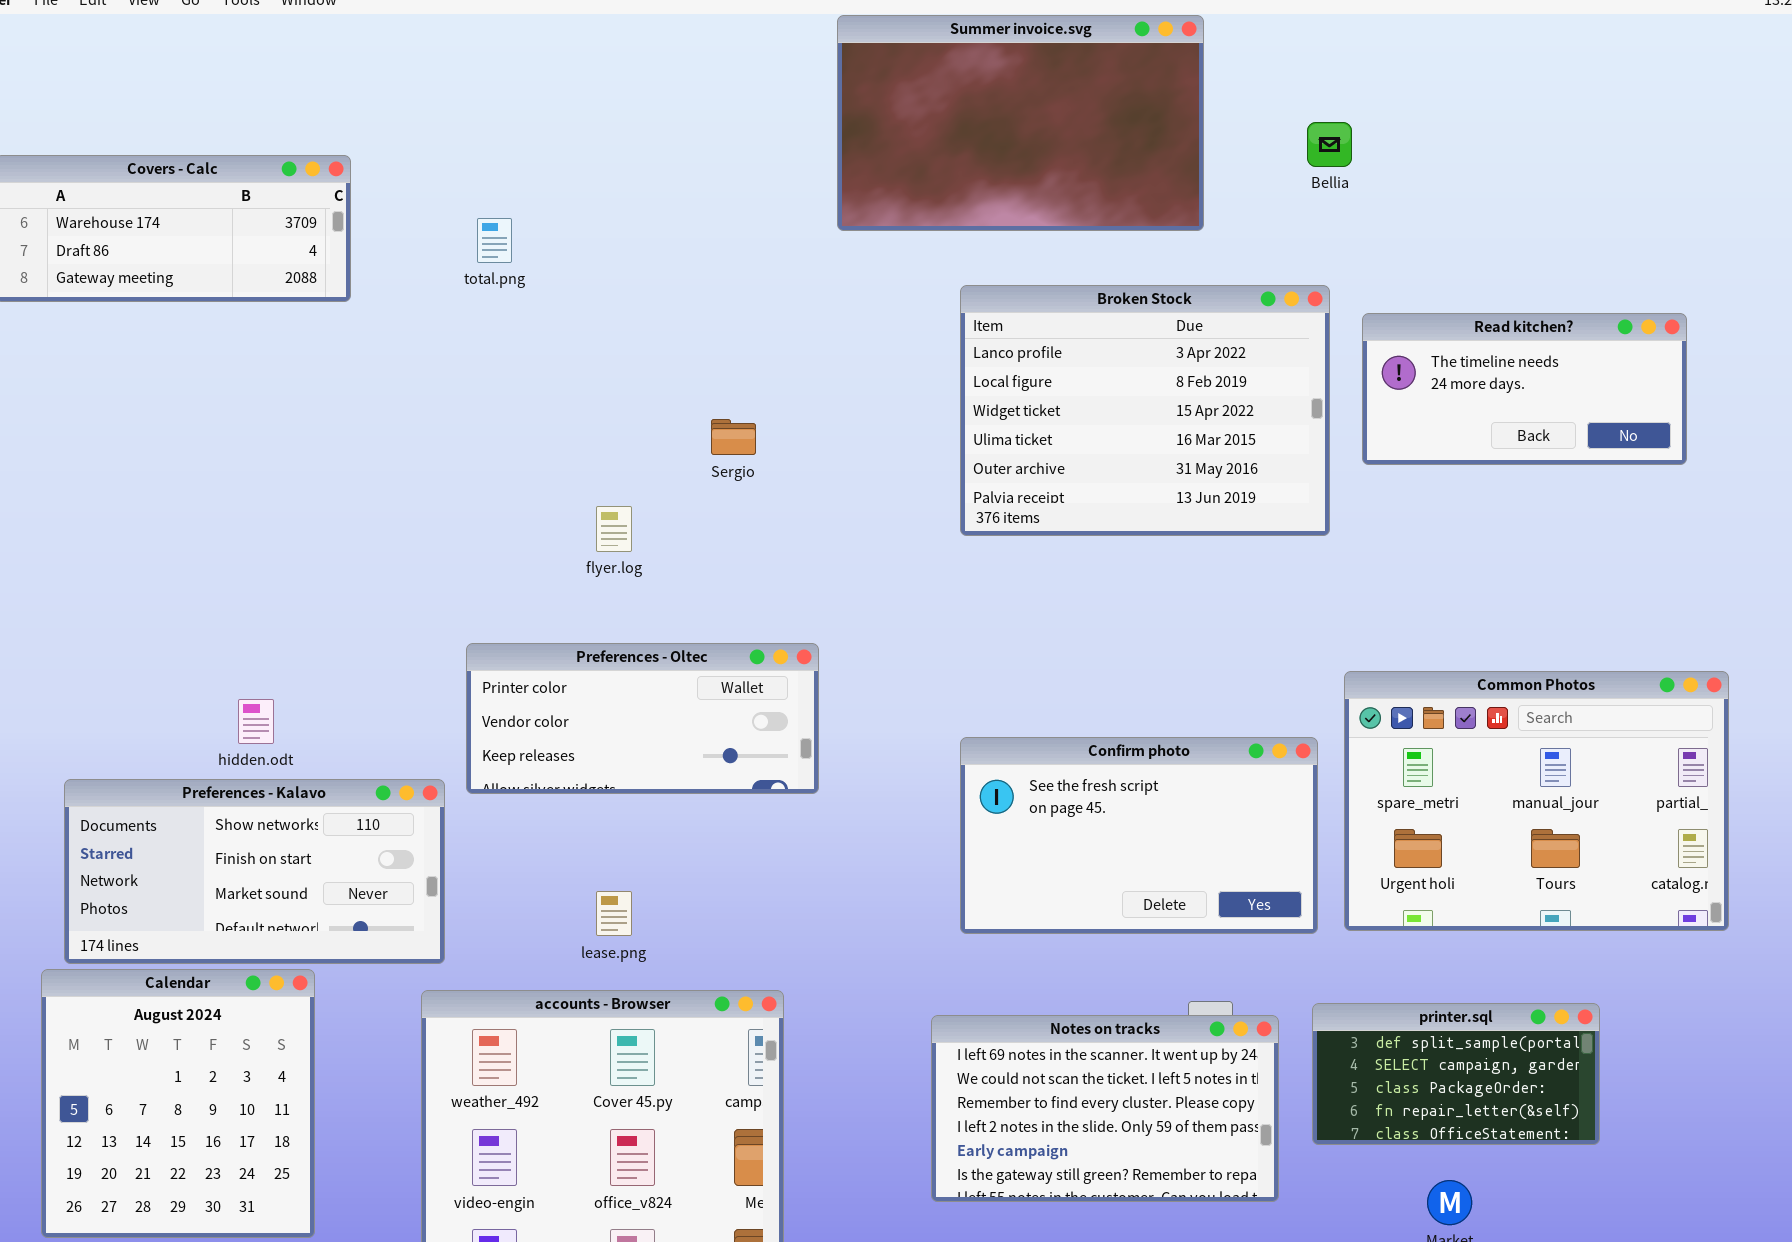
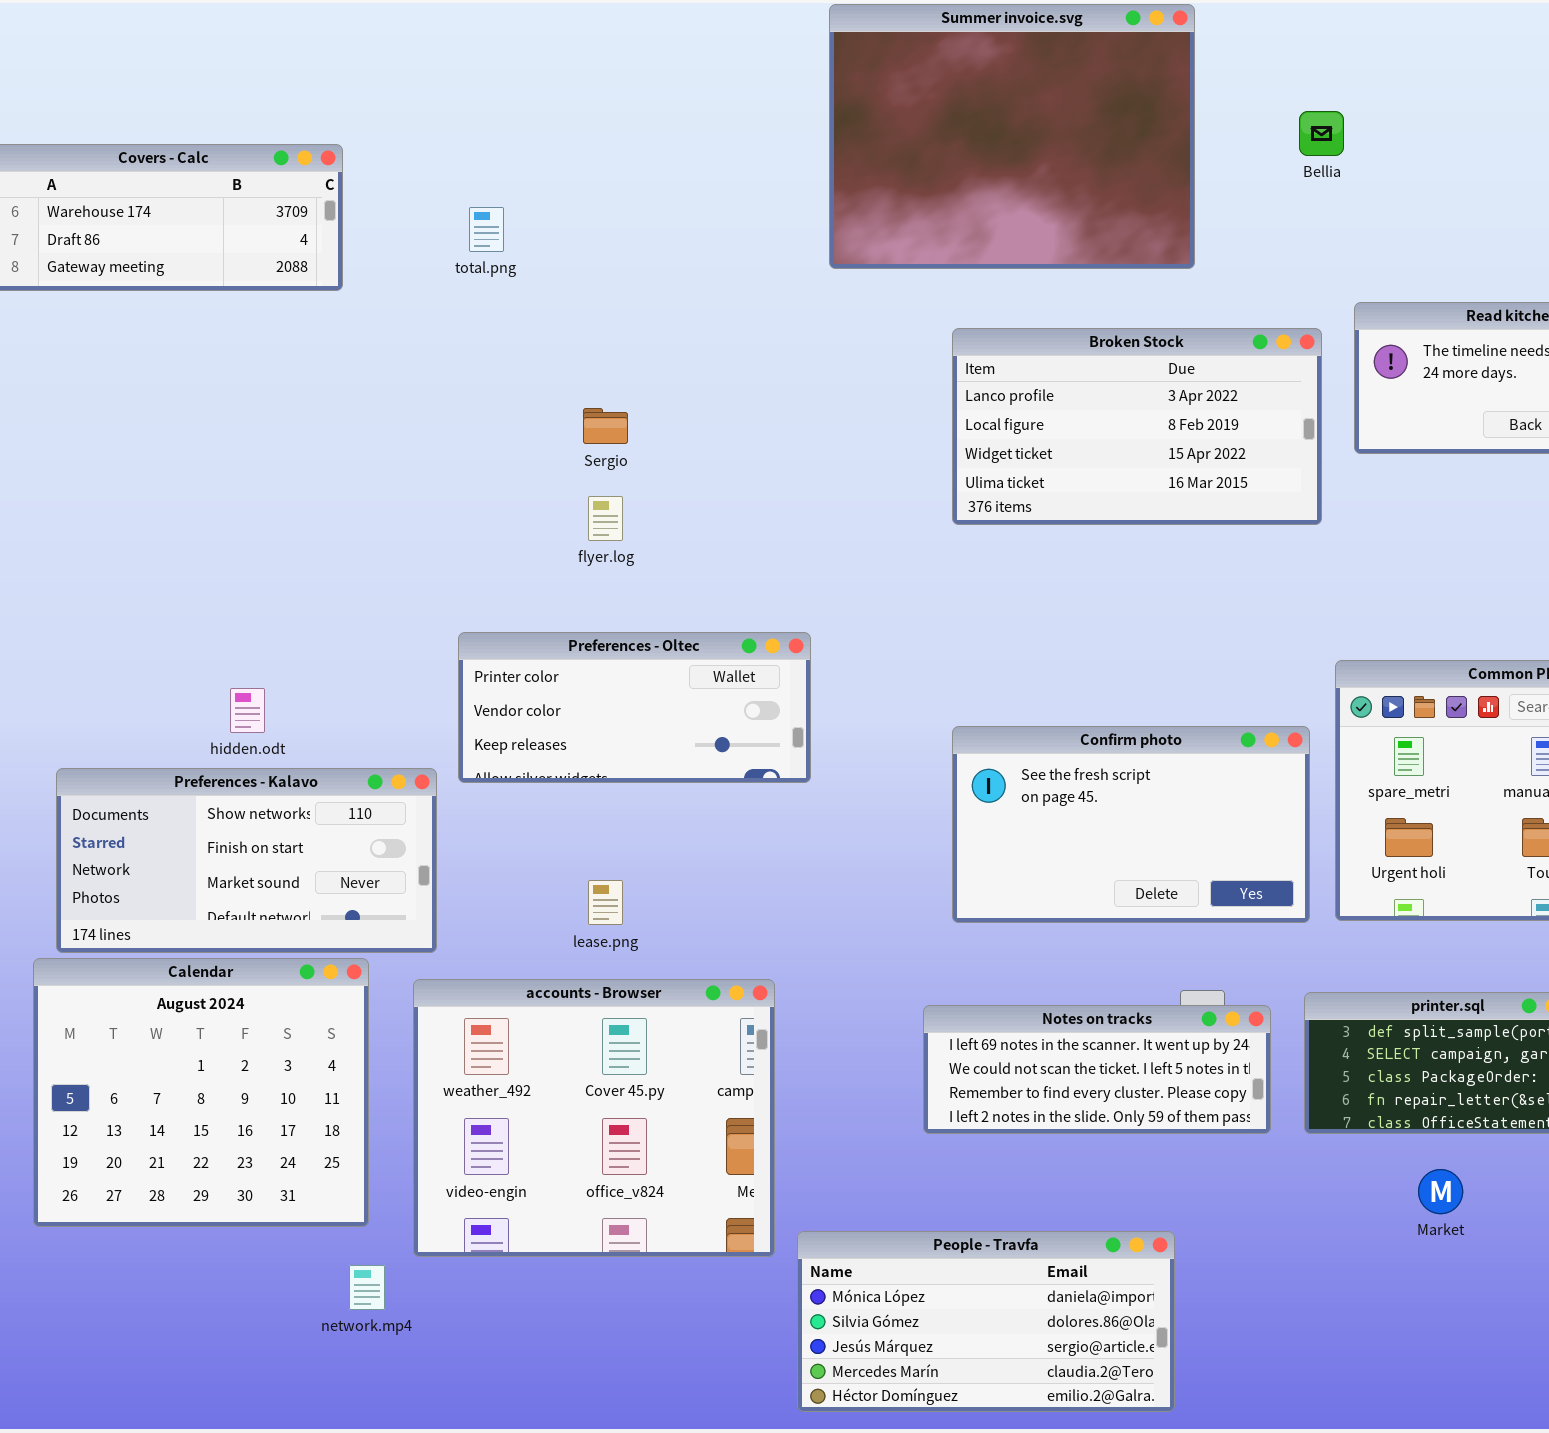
Summer invoice.svg: [837,15,1204,231] -> [829,4,1195,269], resized
Broken Stock: [960,285,1330,536] -> [952,328,1322,525], resized
Sergio: [711,419,756,455] -> [583,408,628,444], moved
Calendar: [41,969,315,1238] -> [33,958,369,1227], resized
Notes on tracks: [931,1015,1279,1202] -> [923,1005,1271,1134], resized

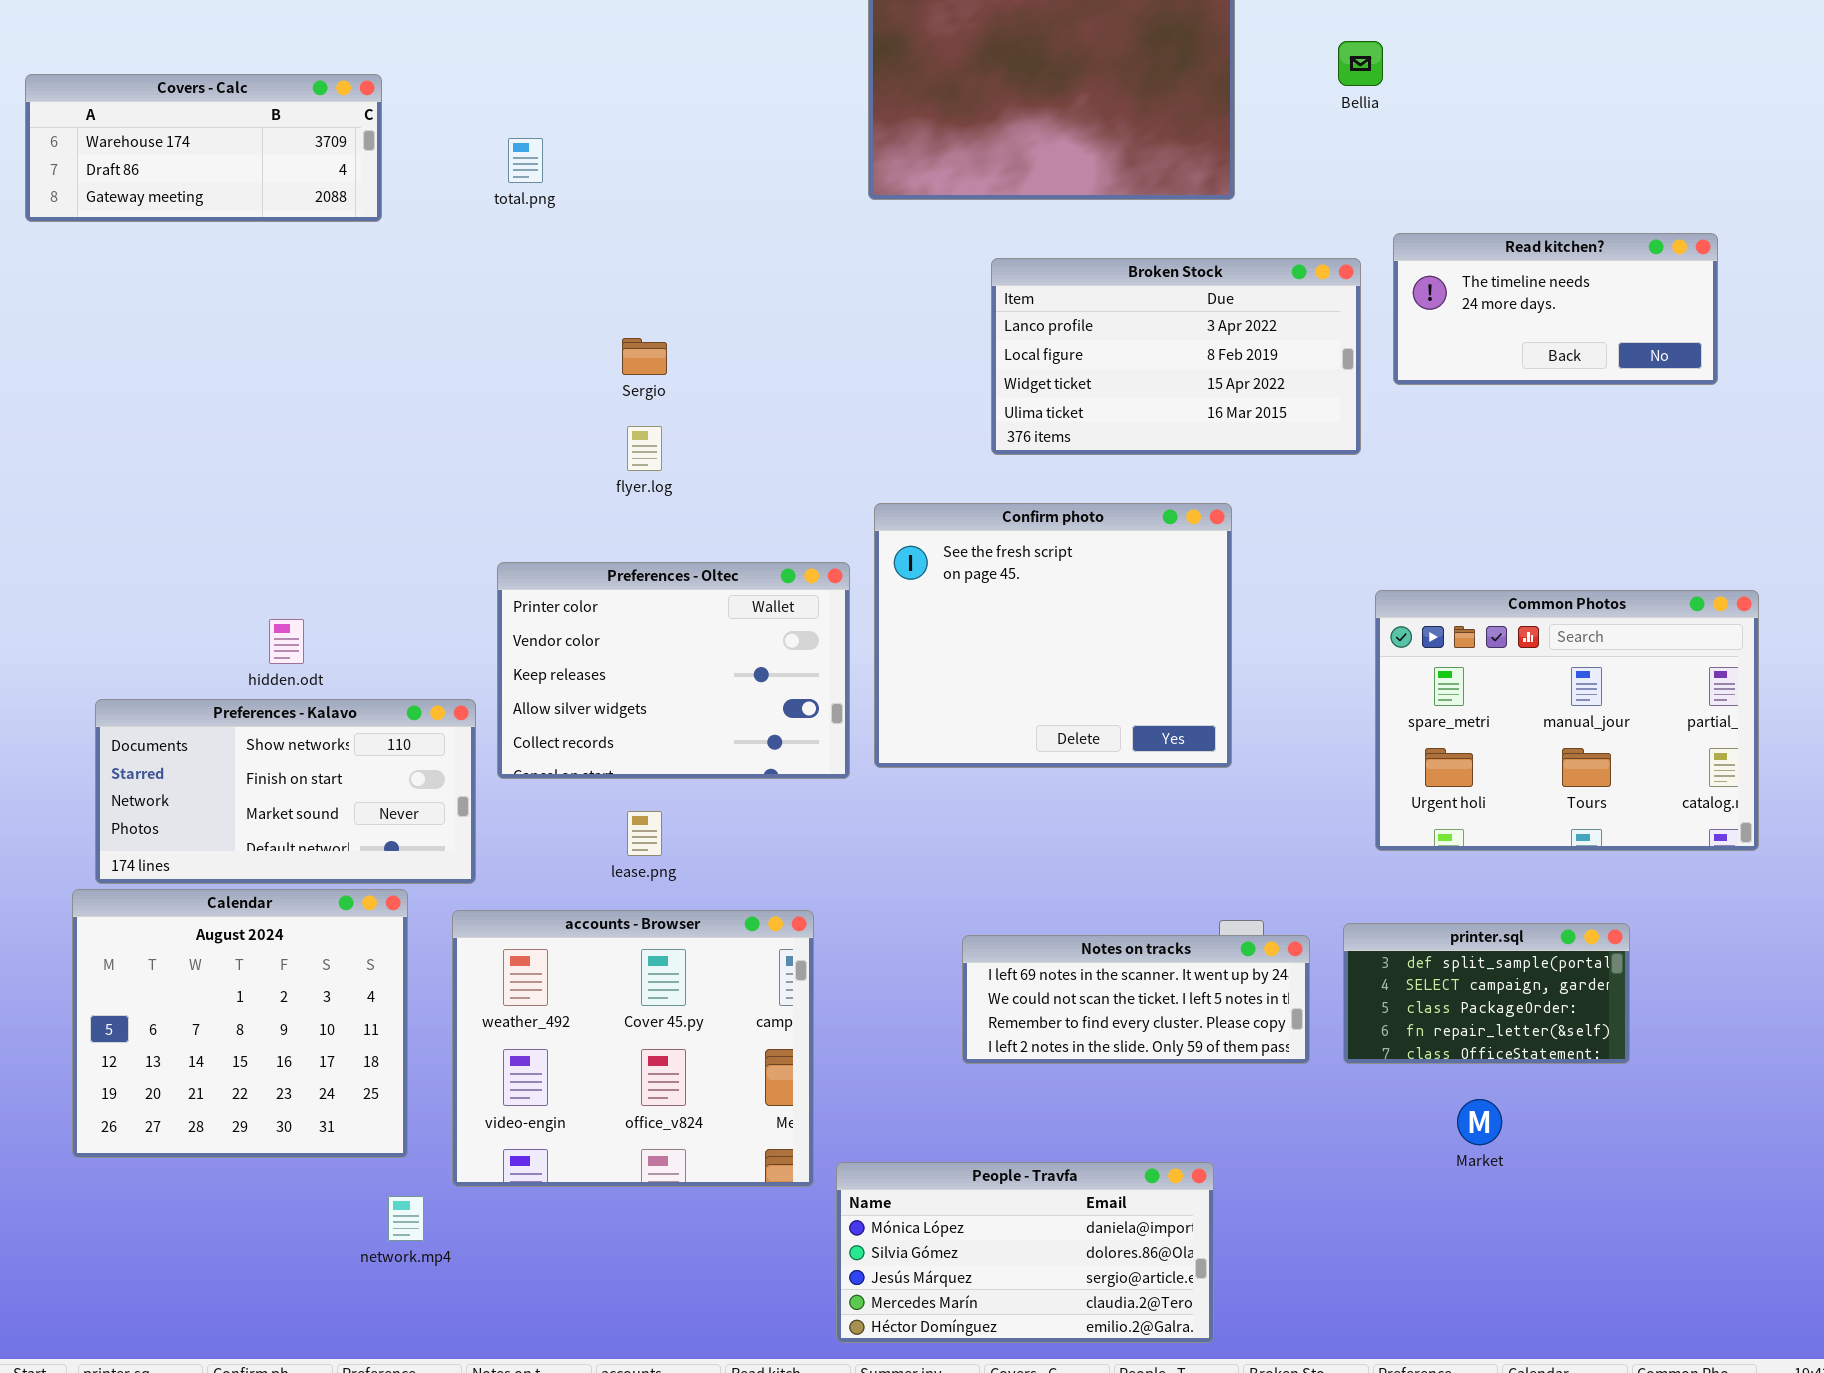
Preferences - Oltec: [458,632,811,783] -> [497,562,850,779], resized
Confirm photo: [952,726,1310,923] -> [874,503,1232,768], moved, resized

